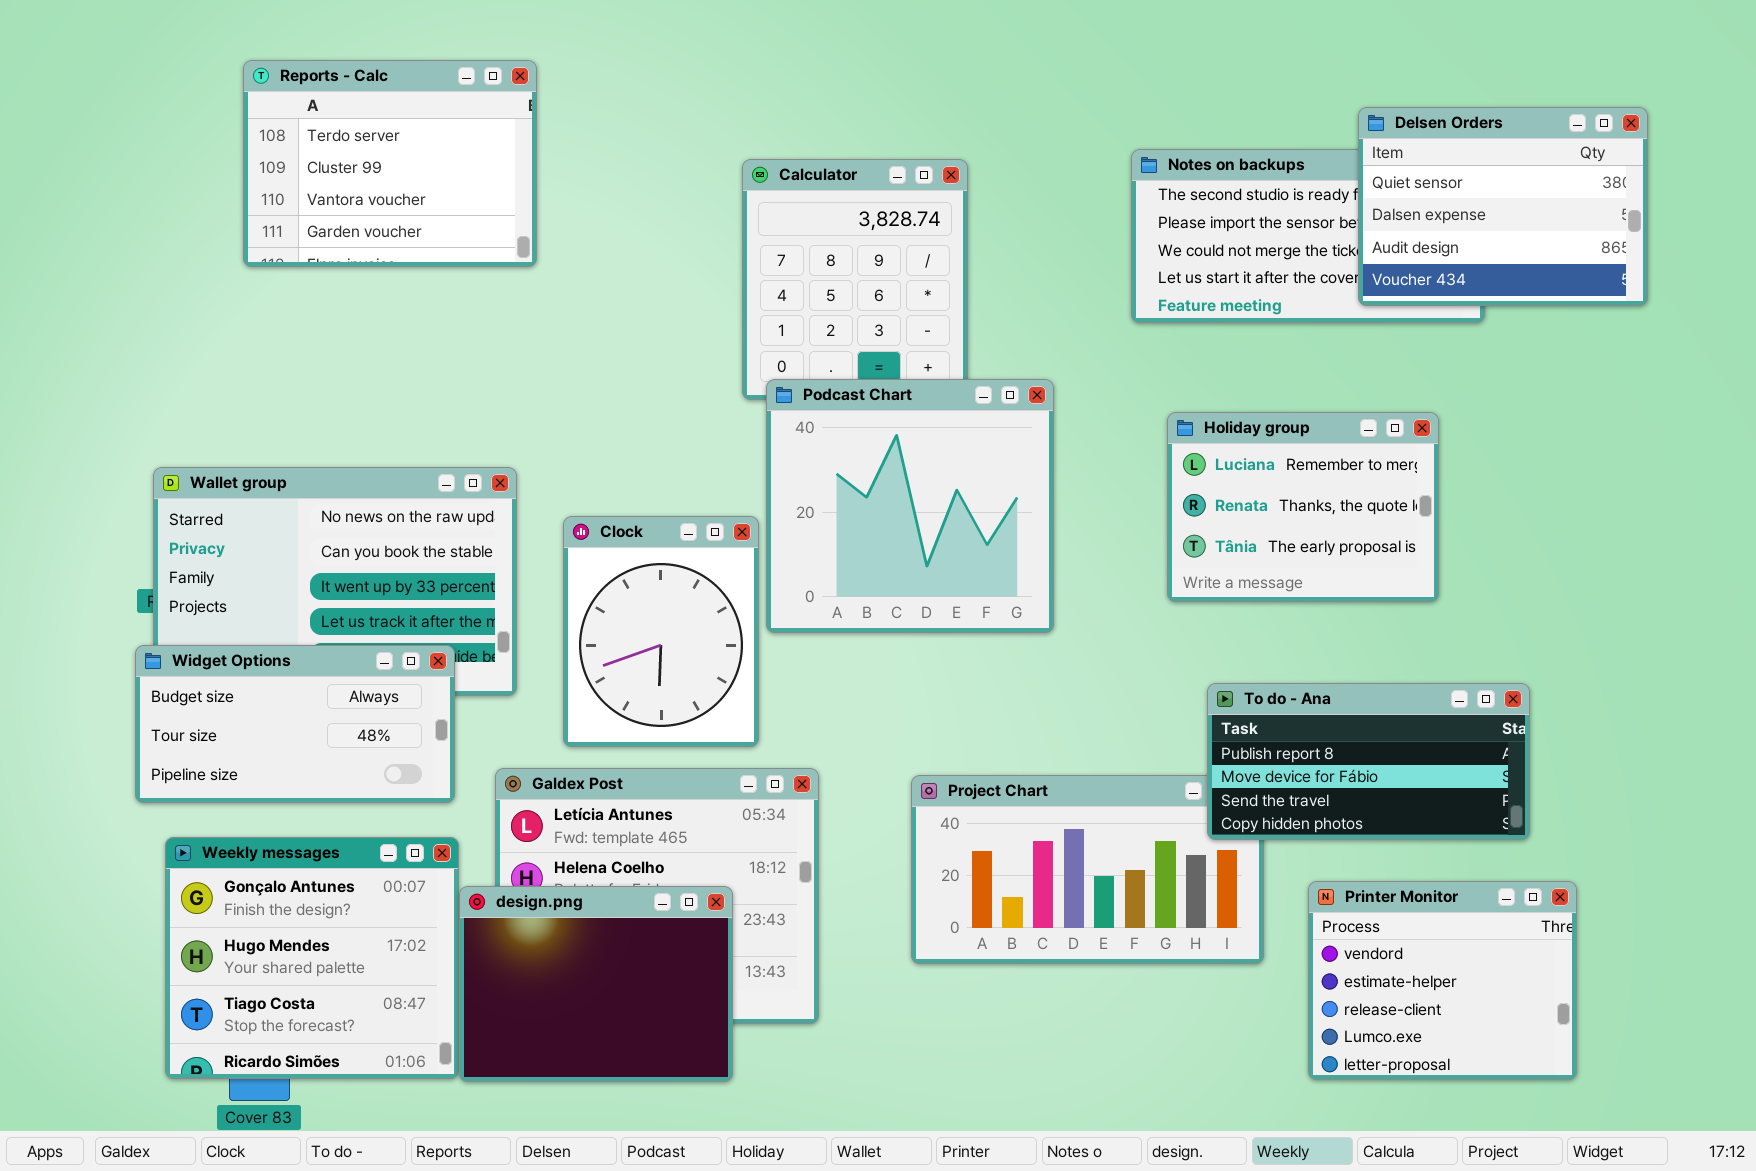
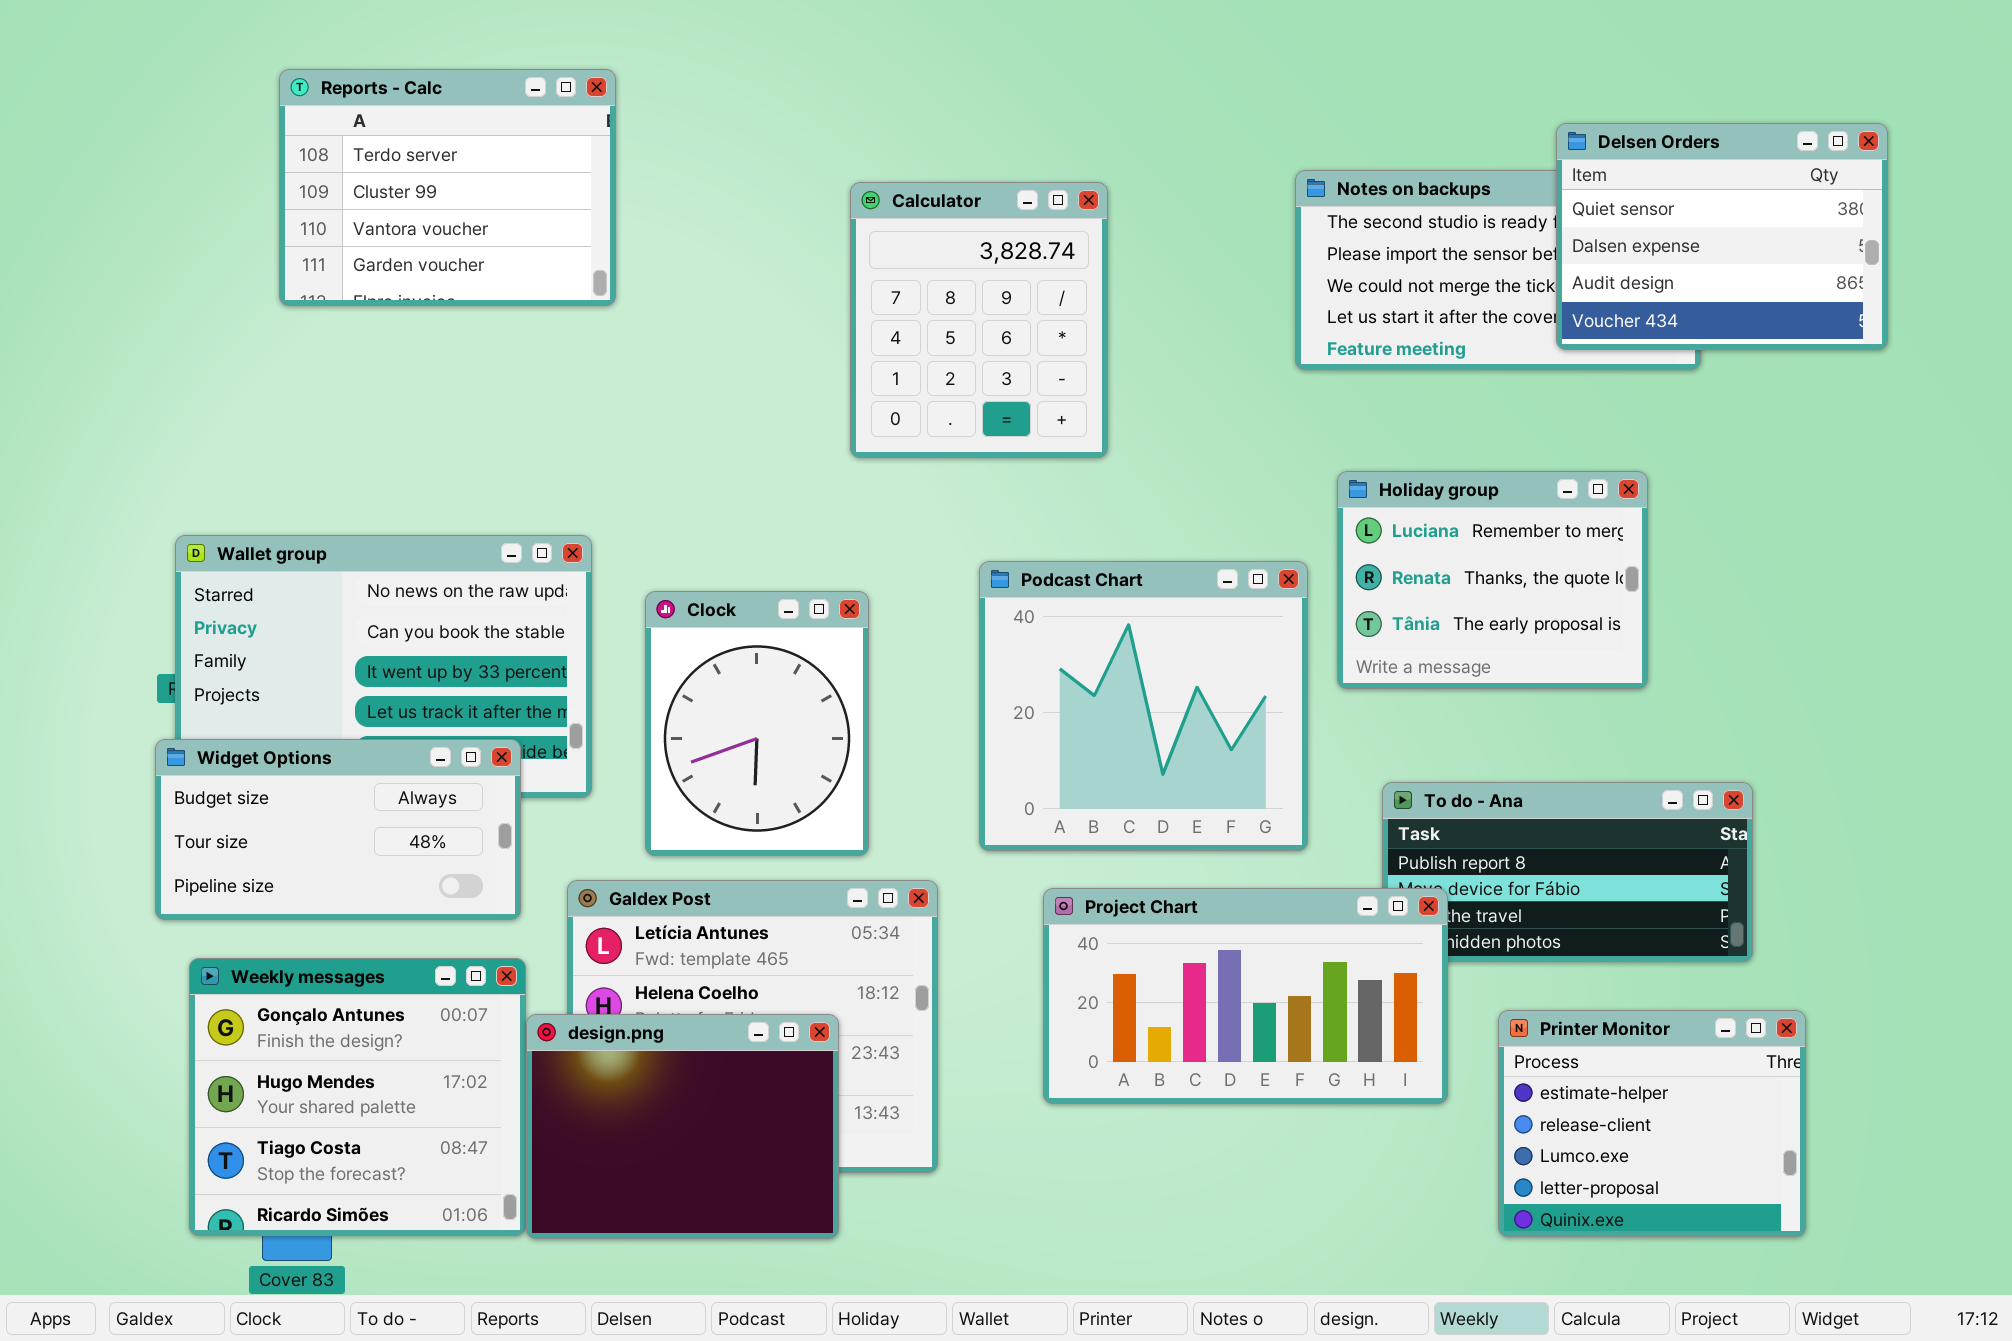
Podcast Chart: [766,379,1054,633] -> [979,561,1308,851], moved
Project Chart: [911,775,1264,964] -> [1043,888,1448,1104], raised
Printer Monitor: [1308,881,1577,1080] -> [1498,1010,1806,1237], scrolled down 1 row

